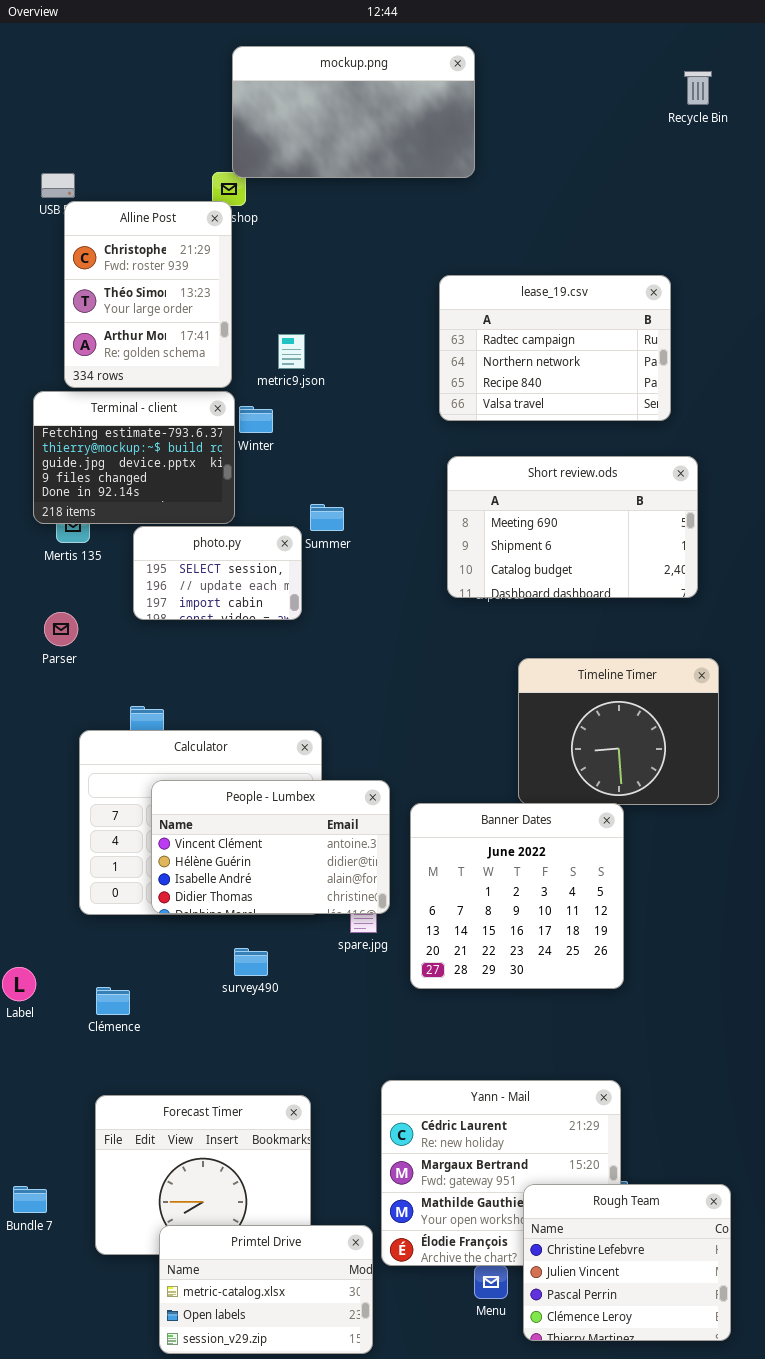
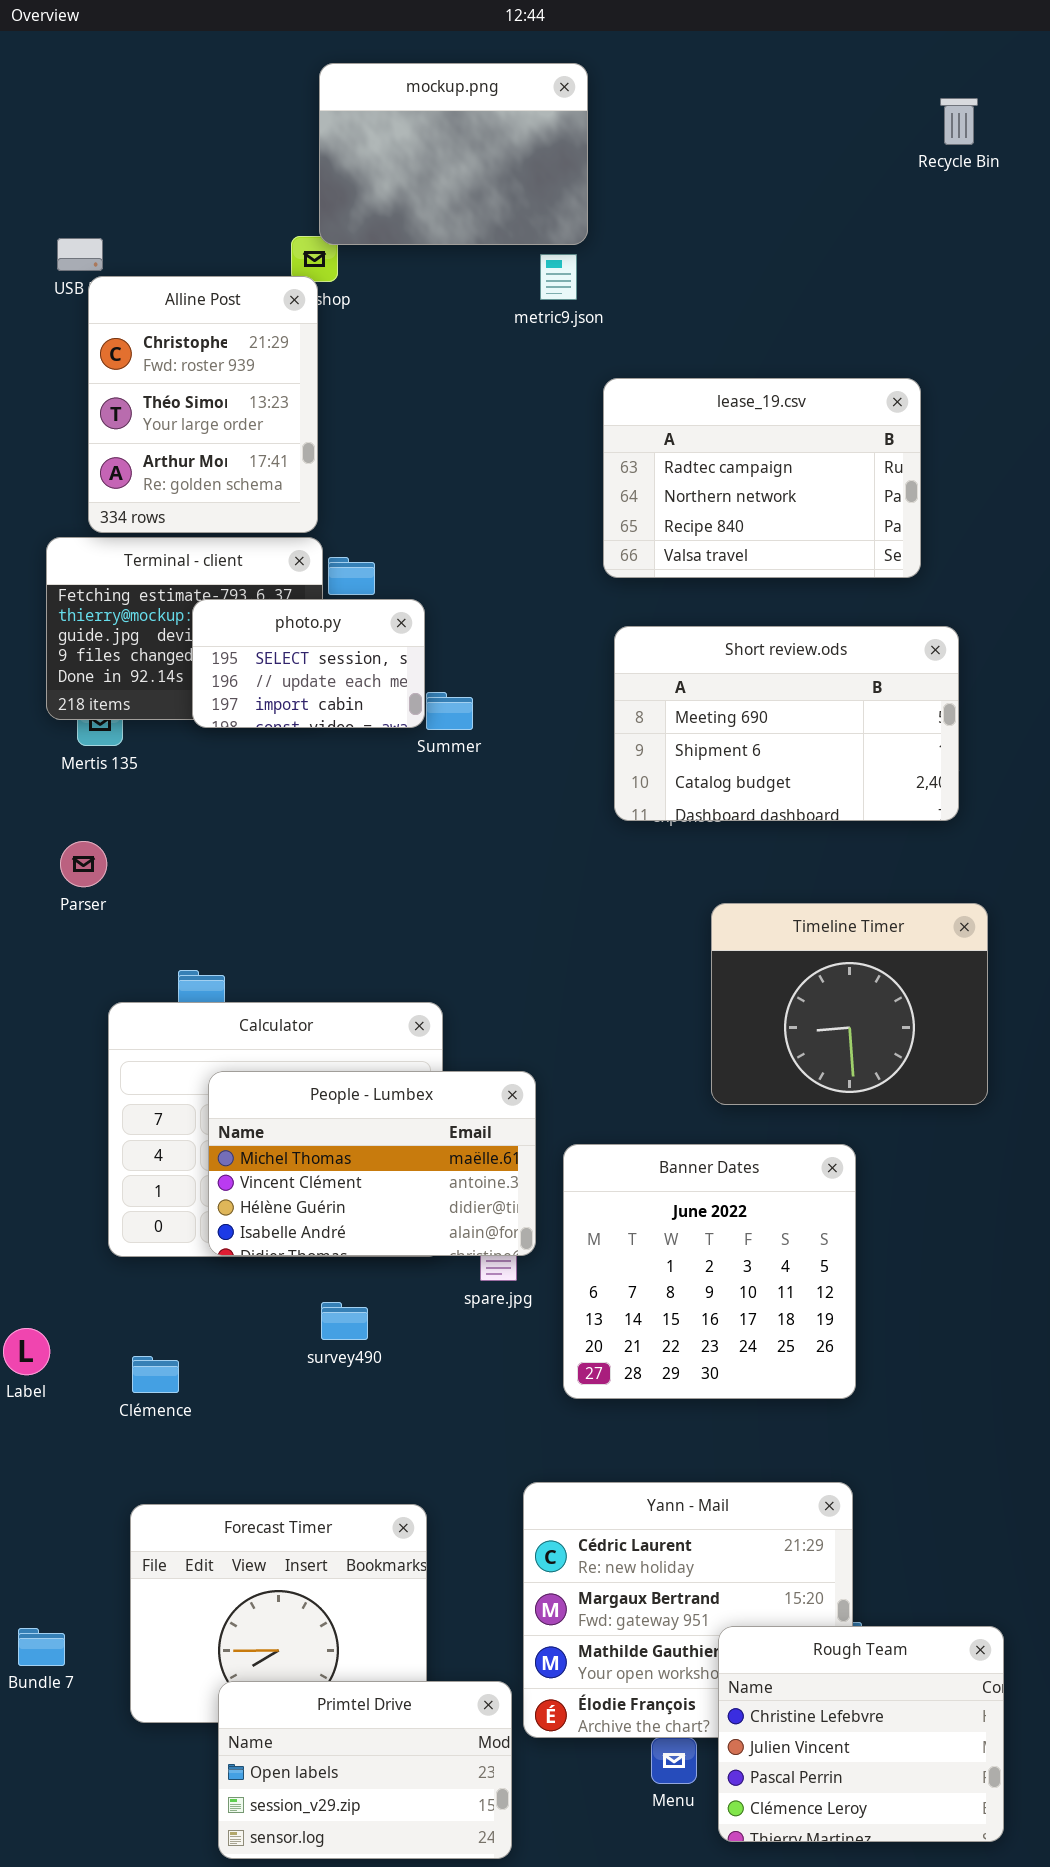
mockup.png: [232,46,475,178] -> [319,63,588,245], resized
metric9.json: [278,334,305,369] -> [540,254,577,300], moved
photo.py: [133,526,302,620] -> [192,599,425,728], moved
People - Lumbex: [151,780,390,914] -> [208,1071,536,1256], scrolled up 1 row
Banner Dates: [410,803,624,989] -> [563,1144,856,1399], moved
Primtel Drive: [159,1225,373,1354] -> [218,1681,512,1859], scrolled down 1 row

